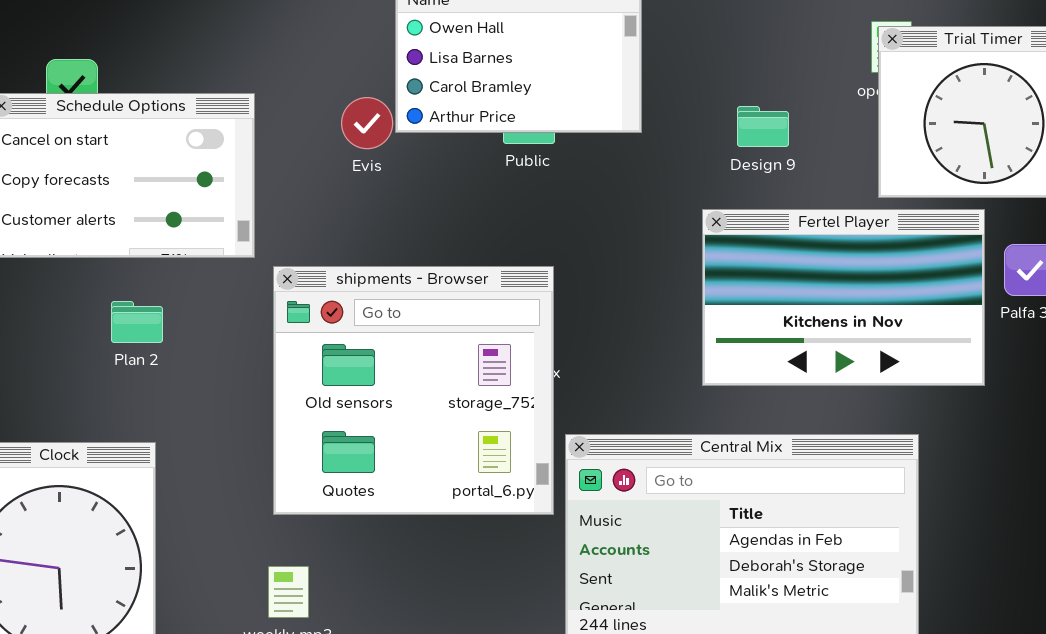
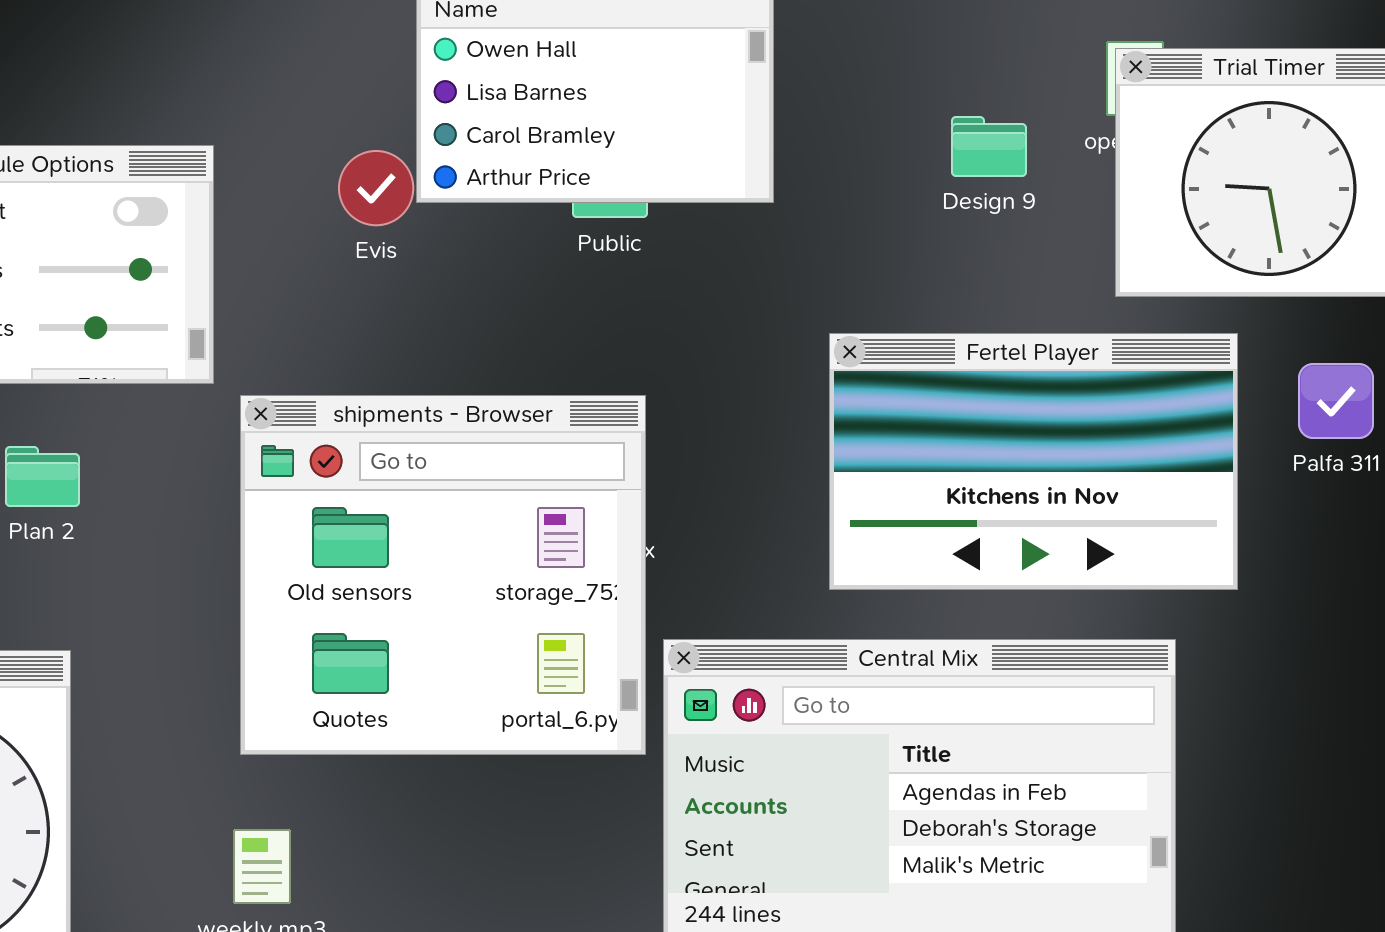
Design 9: [737,106,789,147] -> [951,116,1027,177], moved
Fertel Player: [702,209,985,386] -> [829,333,1238,590], moved

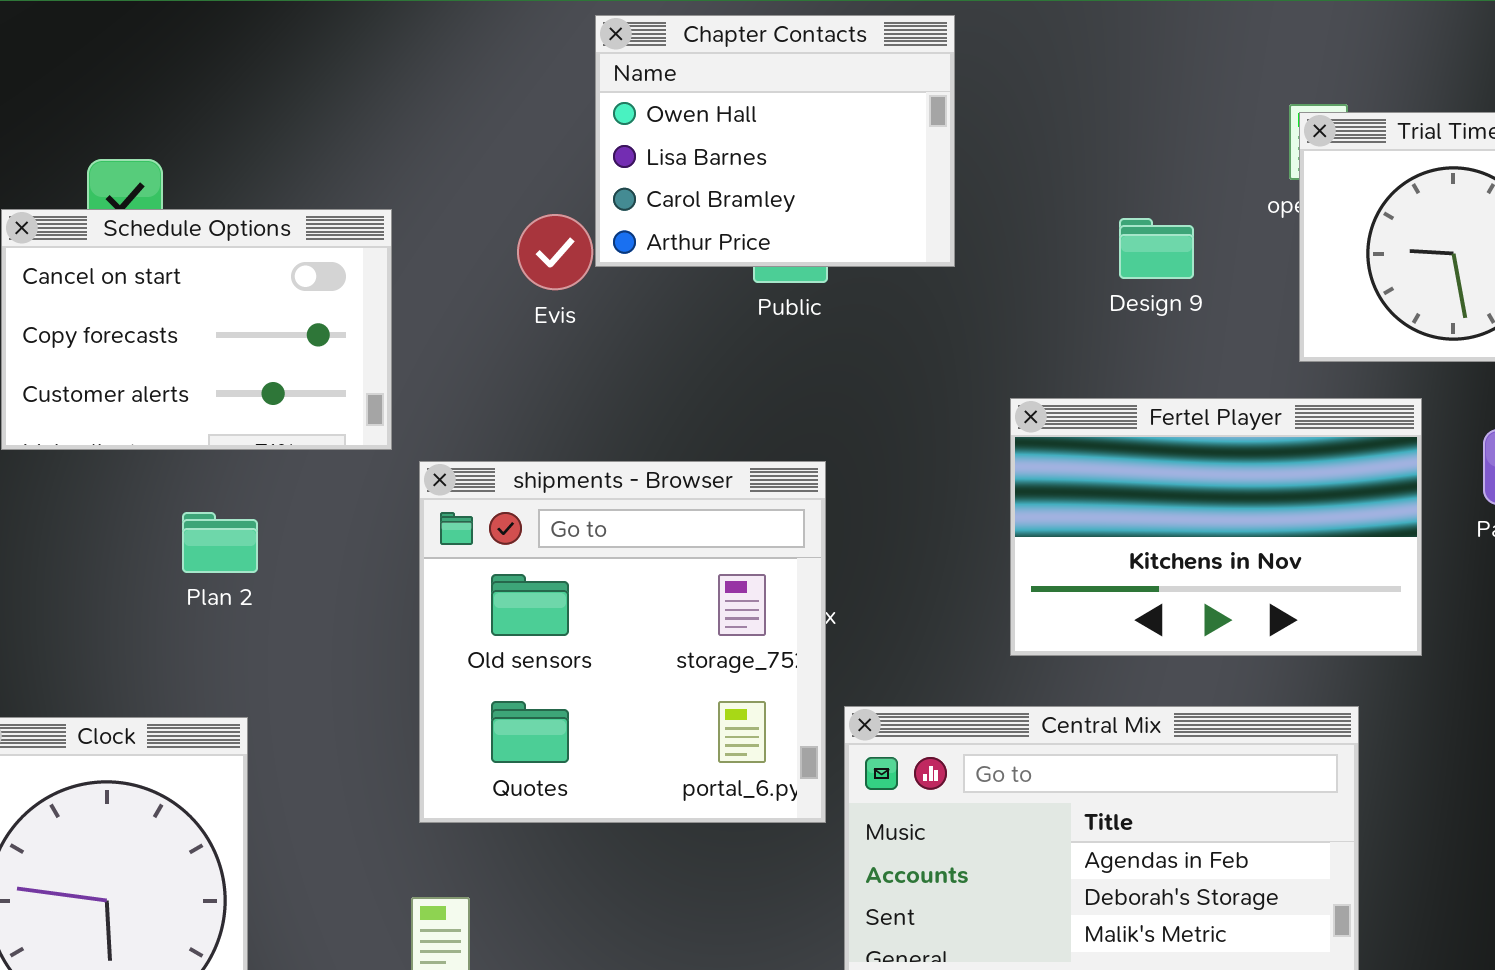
Design 9: [951,116,1027,177] -> [1119,218,1194,279], moved

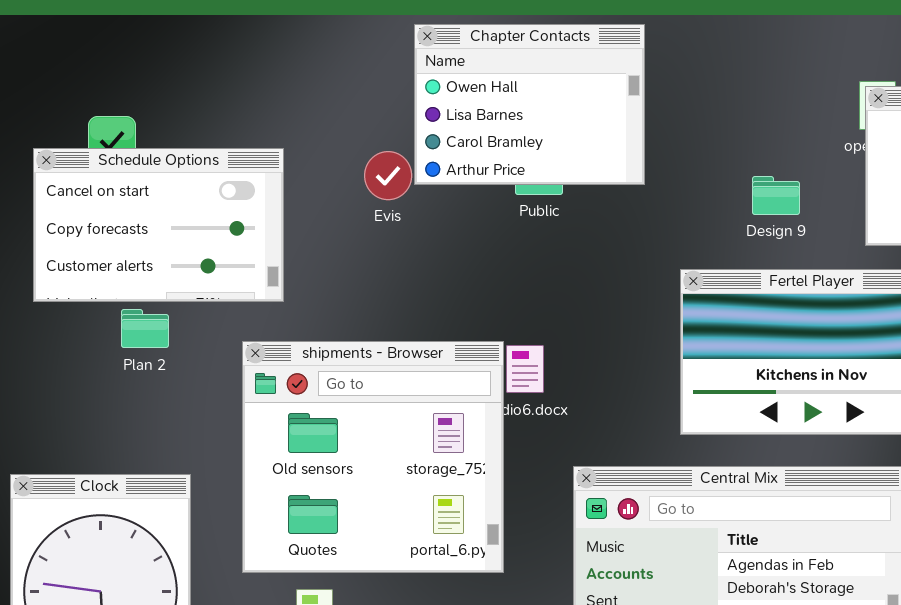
Design 9: [1119,218,1194,279] -> [752,176,800,215], moved
shipments - Browser: [419,461,826,823] -> [242,341,504,573], moved
Plan 2: [182,512,258,573] -> [121,309,169,348], moved

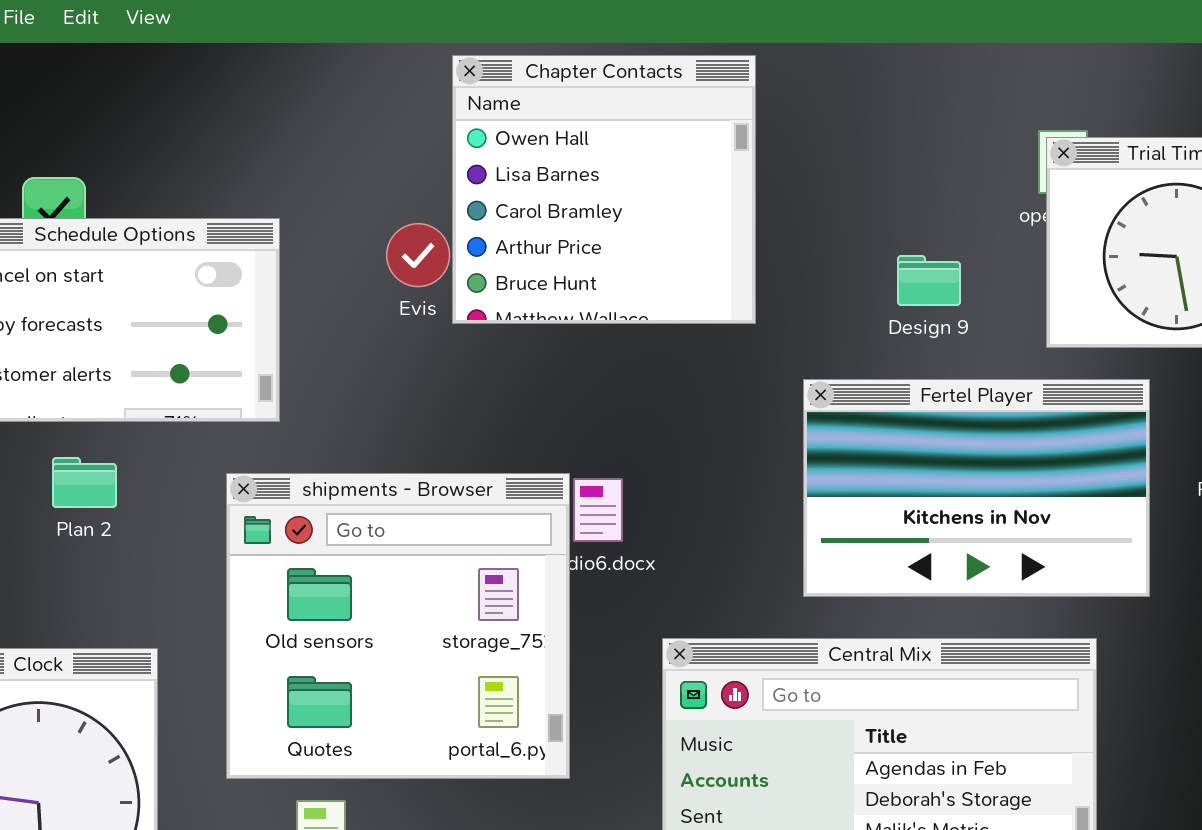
Chapter Contacts: [414,24,645,185] -> [452,55,756,324], resized
Plan 2: [121,309,169,348] -> [52,457,117,508], moved

